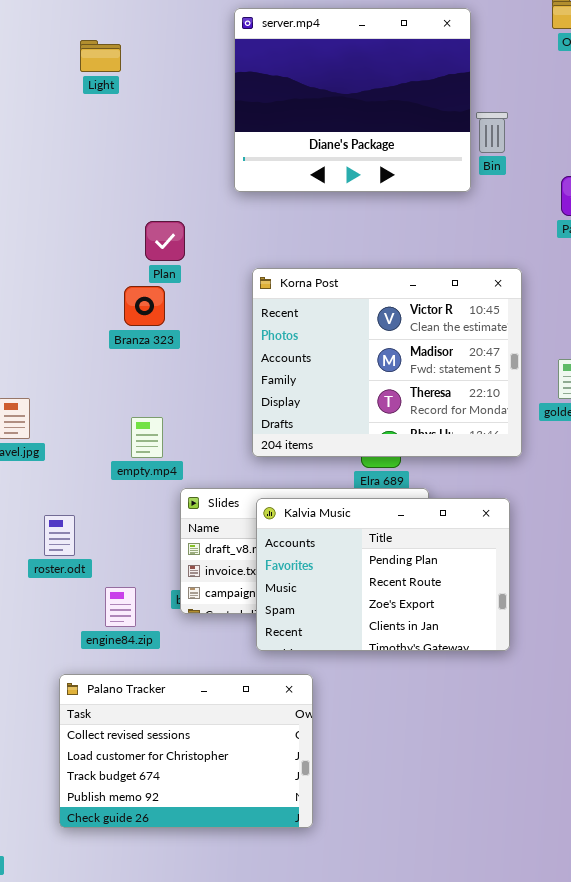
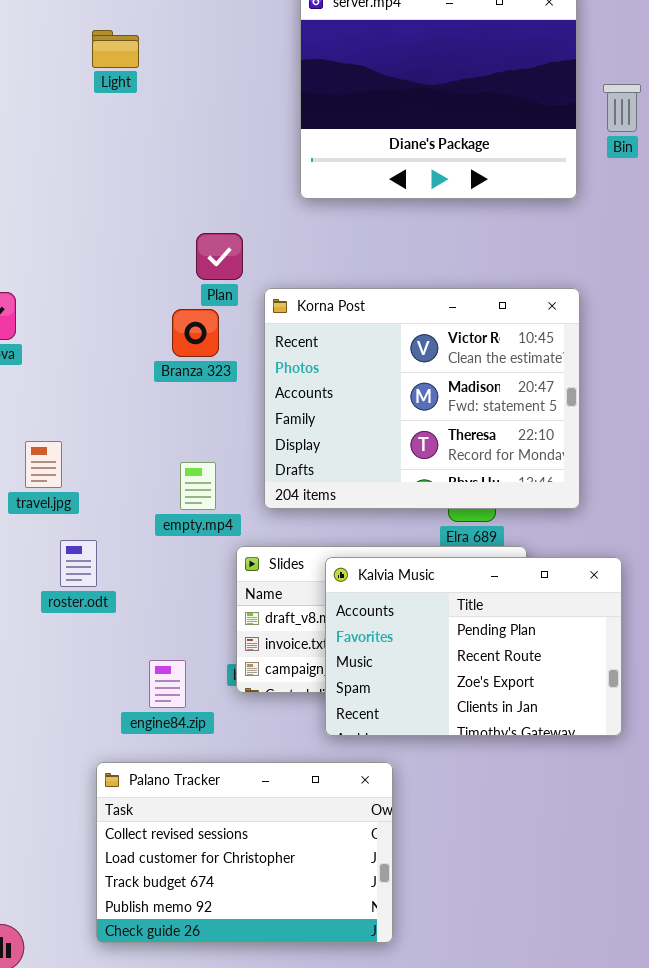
Light: [80,40,121,72] -> [92,30,139,68], moved
Bin: [476,112,508,153] -> [603,84,641,132], moved
Korna Post: [252,268,522,457] -> [264,288,580,509], moved
roster.odt: [44,515,75,556] -> [60,540,97,587], moved

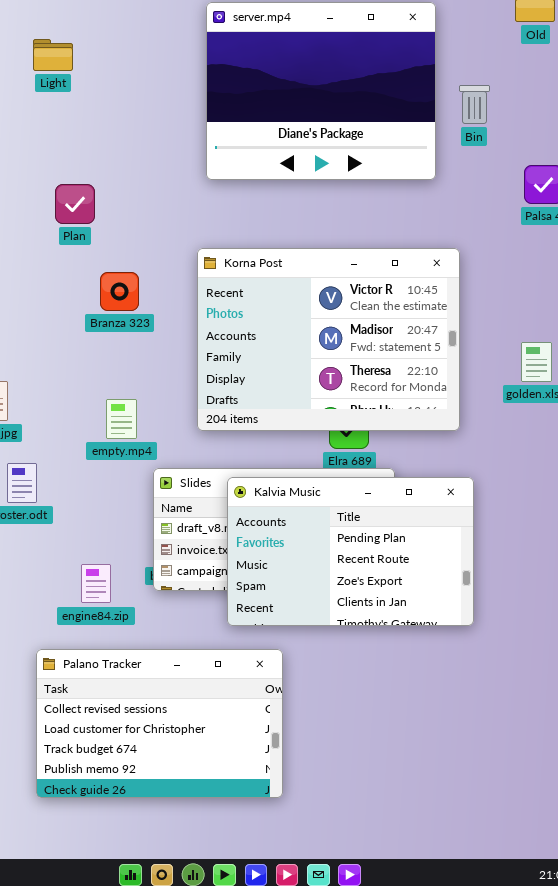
Plan: [196,233,243,280] -> [55,184,95,224], moved
Korna Post: [264,288,580,509] -> [197,248,460,431], moved

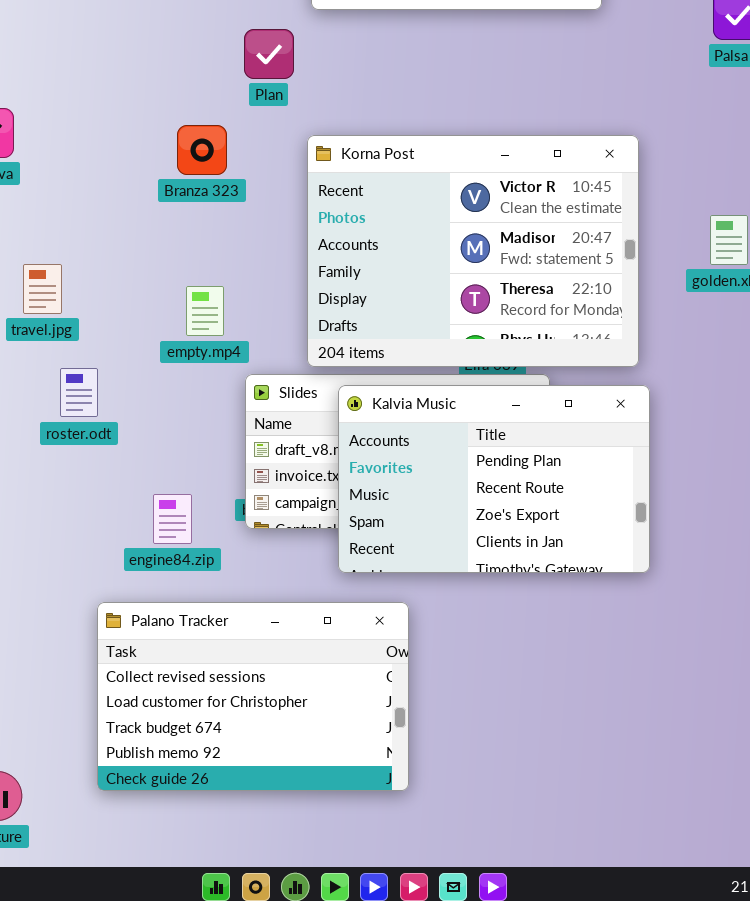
Plan: [55,184,95,224] -> [244,29,294,79], moved
Korna Post: [197,248,460,431] -> [307,135,639,367], moved

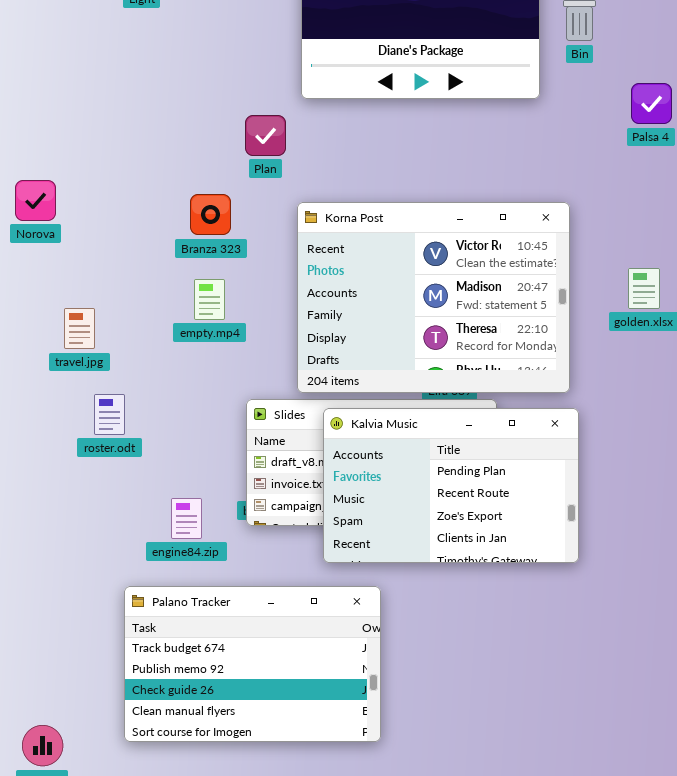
empty.mp4: [186,286,224,336] -> [194,279,225,320], moved
Palano Tracker: [97,602,409,791] -> [124,586,381,742], scrolled down 2 rows

